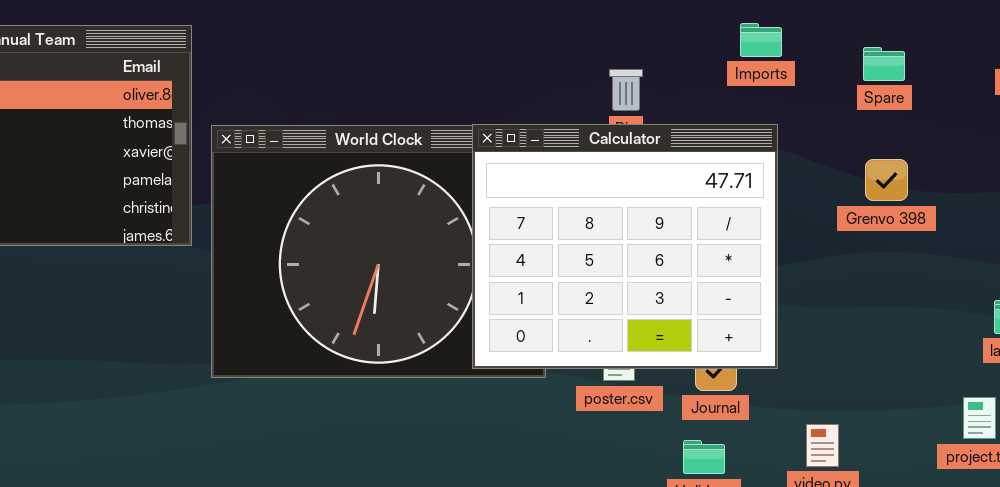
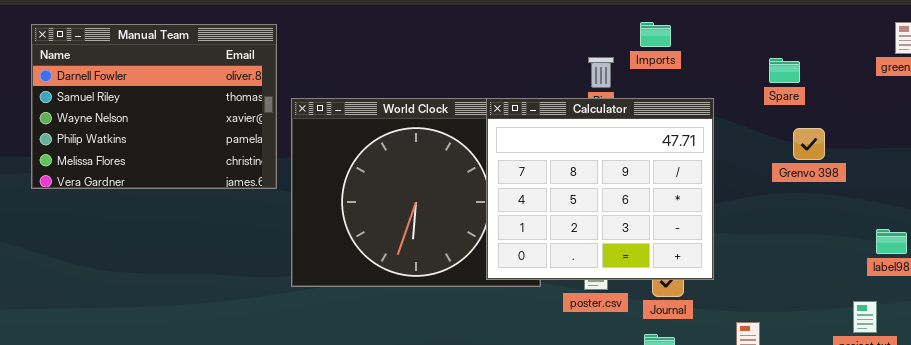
Imports: [740,23,782,57] -> [640,22,671,47], moved
Spare: [863,47,905,81] -> [769,58,800,83], moved
Grenvo 398: [865,159,908,201] -> [793,128,825,160], moved

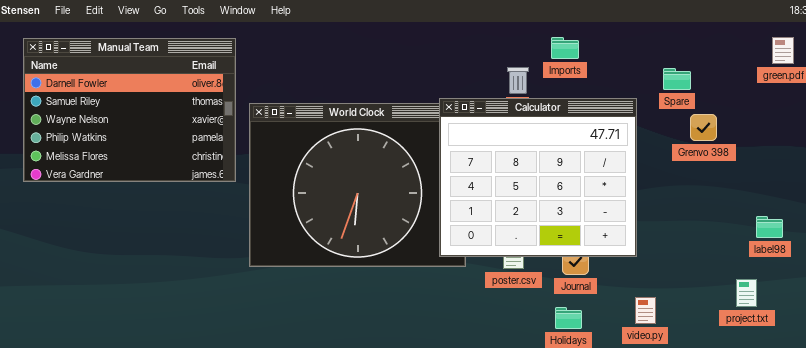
Calculator: [486,98,714,280] -> [439,98,637,257], moved
Grenvo 398: [793,128,825,160] -> [690,114,717,141], moved

